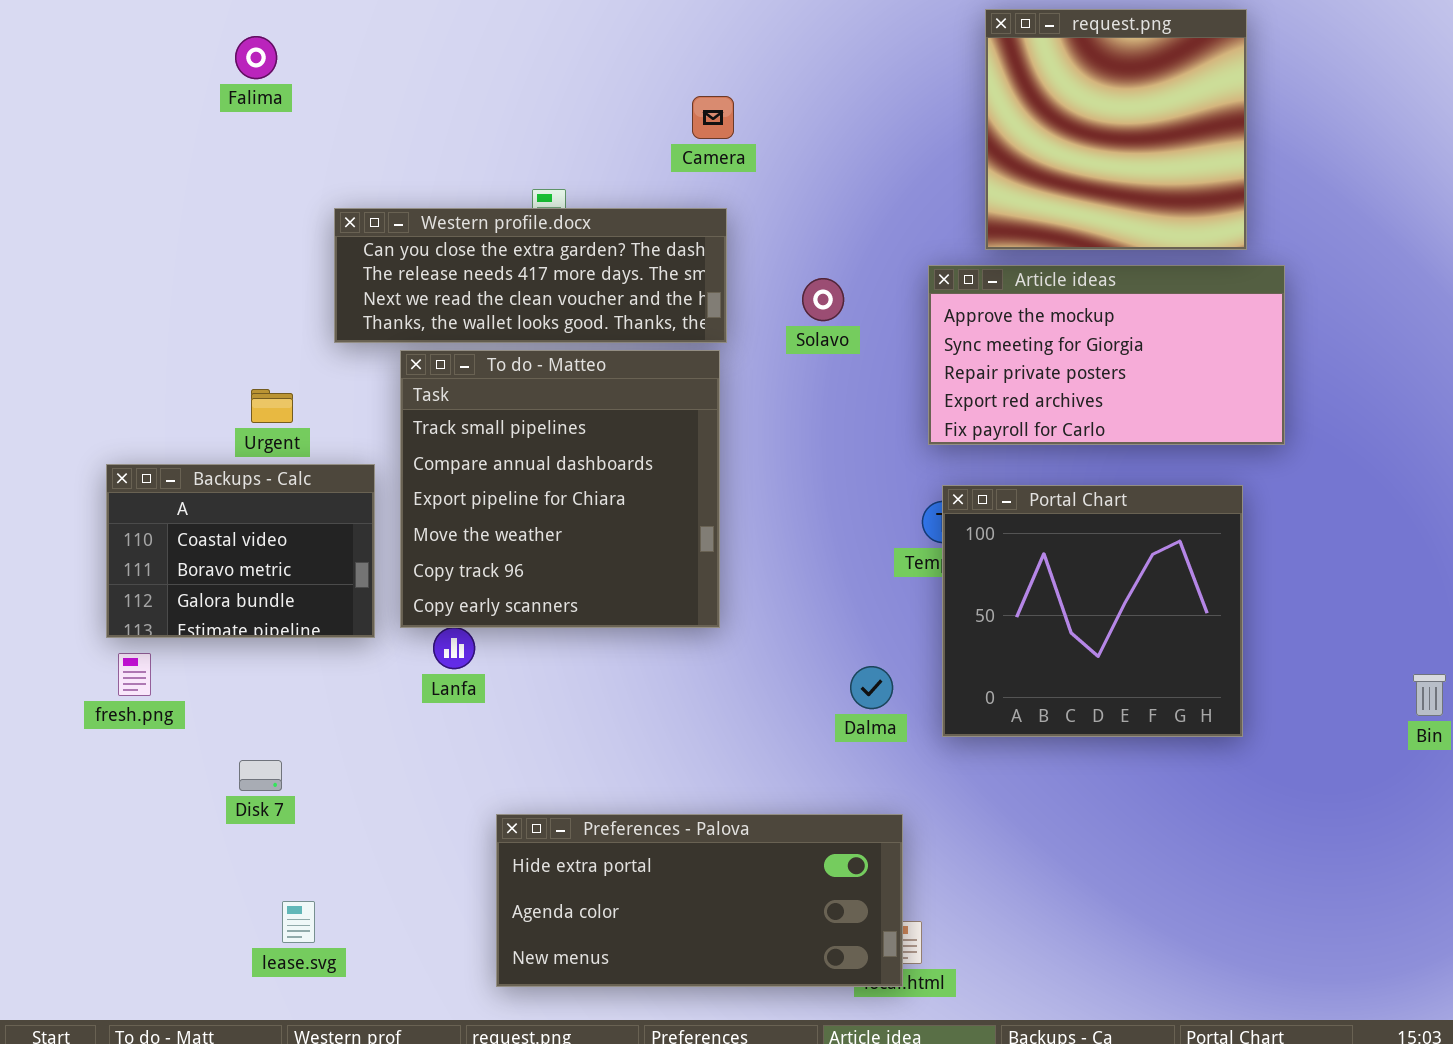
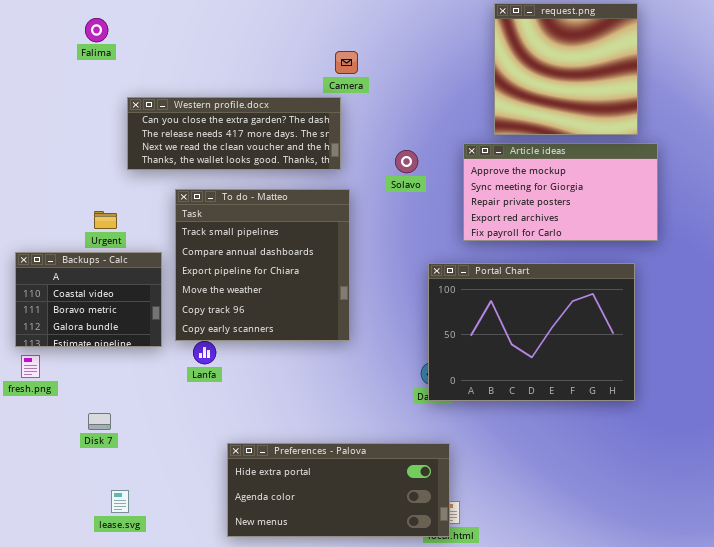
Western profile.docx: [334,208,727,343] -> [127,97,341,170], moved
Portal Chart: [942,485,1243,737] -> [428,263,635,401], resized

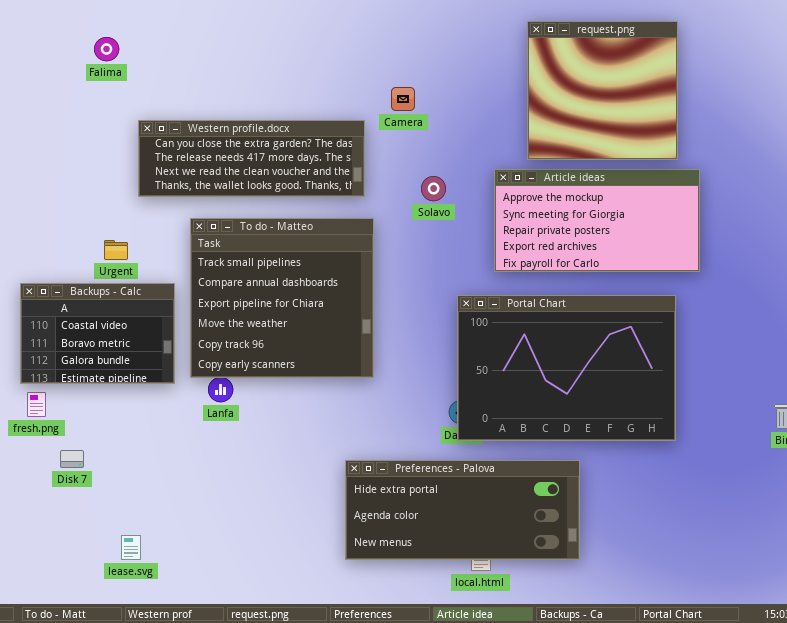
Camera: [335,51,358,74] -> [391,87,415,111], moved
Disk 7: [88,413,111,430] -> [60,450,84,468], moved
Preferences - Palova: [227,443,450,537] -> [345,460,580,560], moved

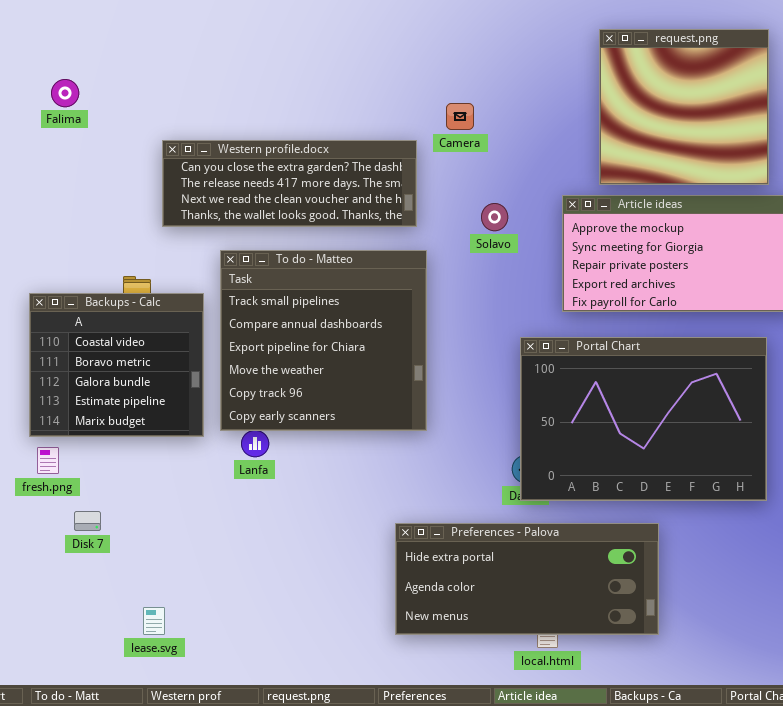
Falima: [94,37,119,61] -> [51,79,79,107], moved
Backups - Calc: [20,283,175,384] -> [29,293,204,437], resized

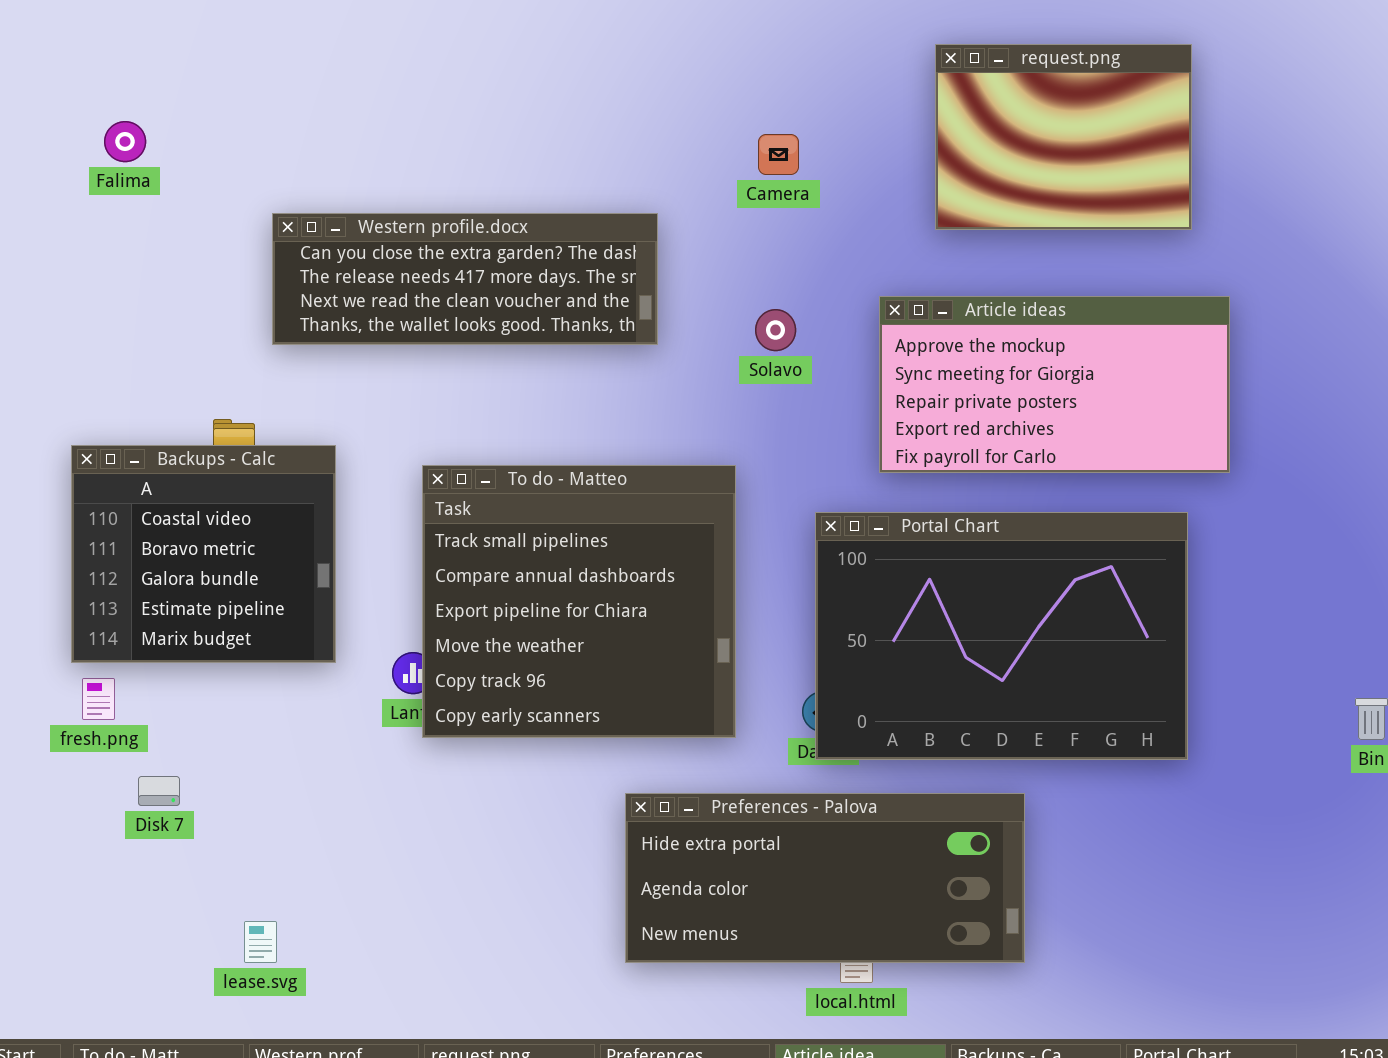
request.png: [599,29,769,185] -> [935,44,1192,230], resized
Camera: [446,103,474,130] -> [758,134,799,175], moved
To do - Matteo: [220,250,427,431] -> [422,465,736,738], moved

